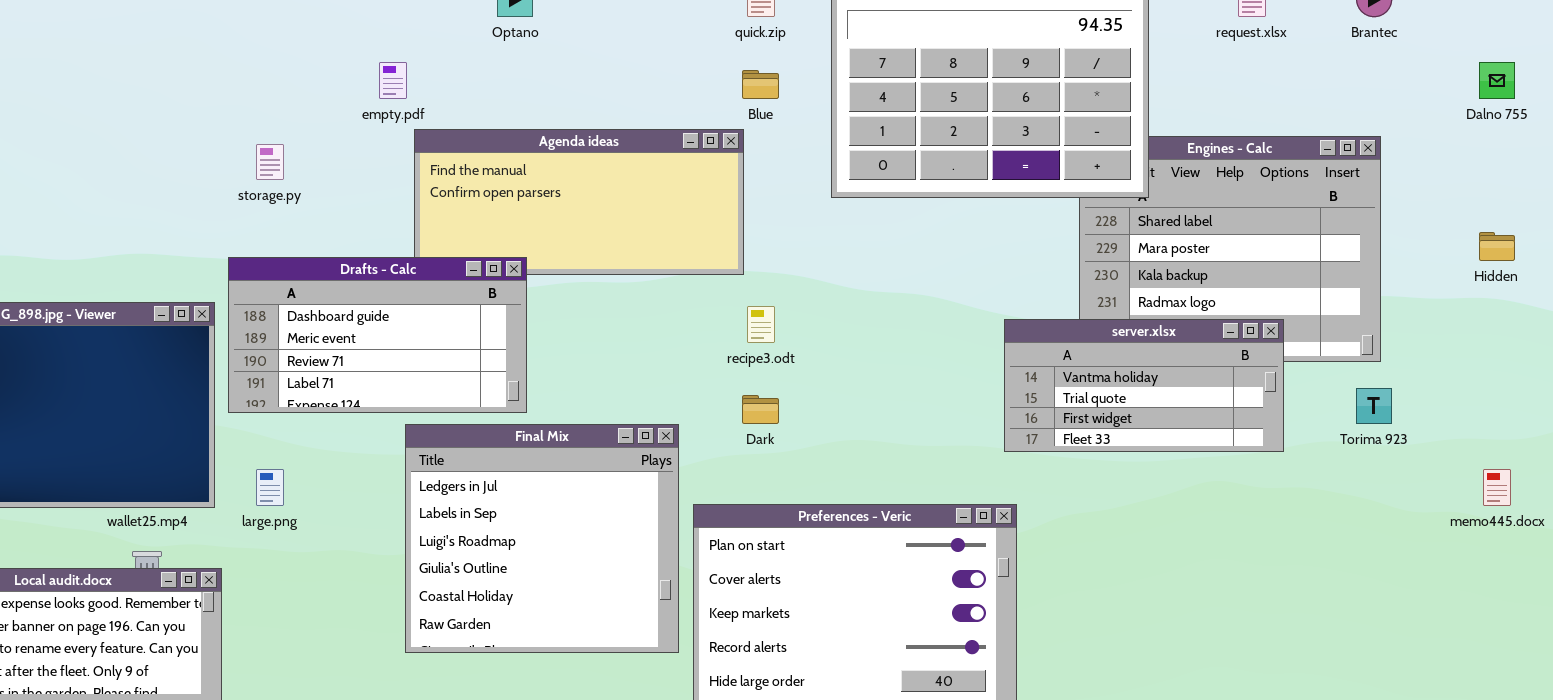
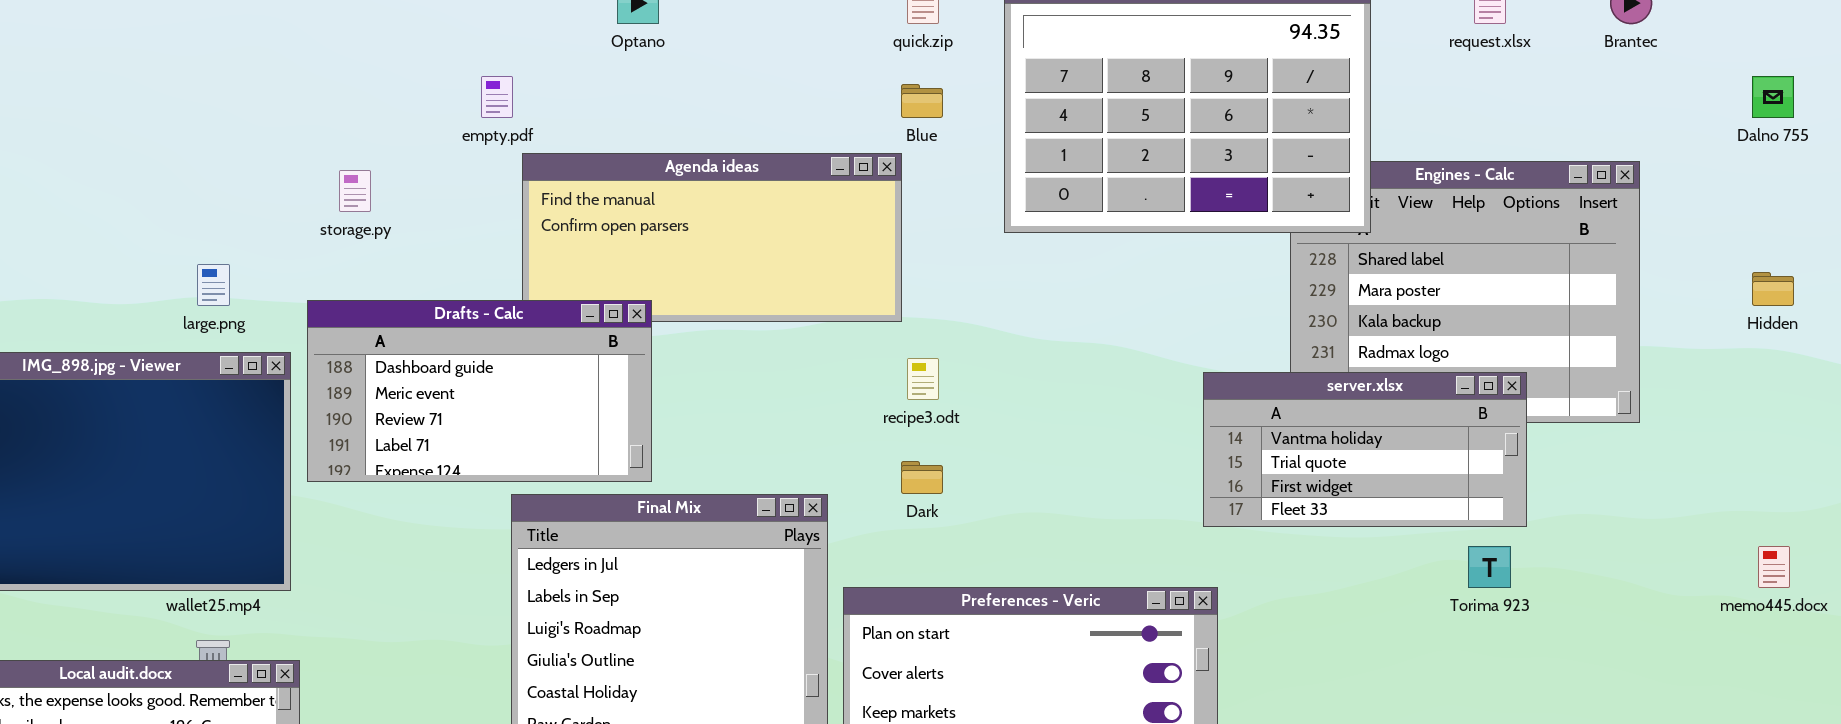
Torima 923: [1356,388,1392,424] -> [1468,546,1511,588], moved
large.png: [256,469,284,506] -> [197,264,230,306], moved

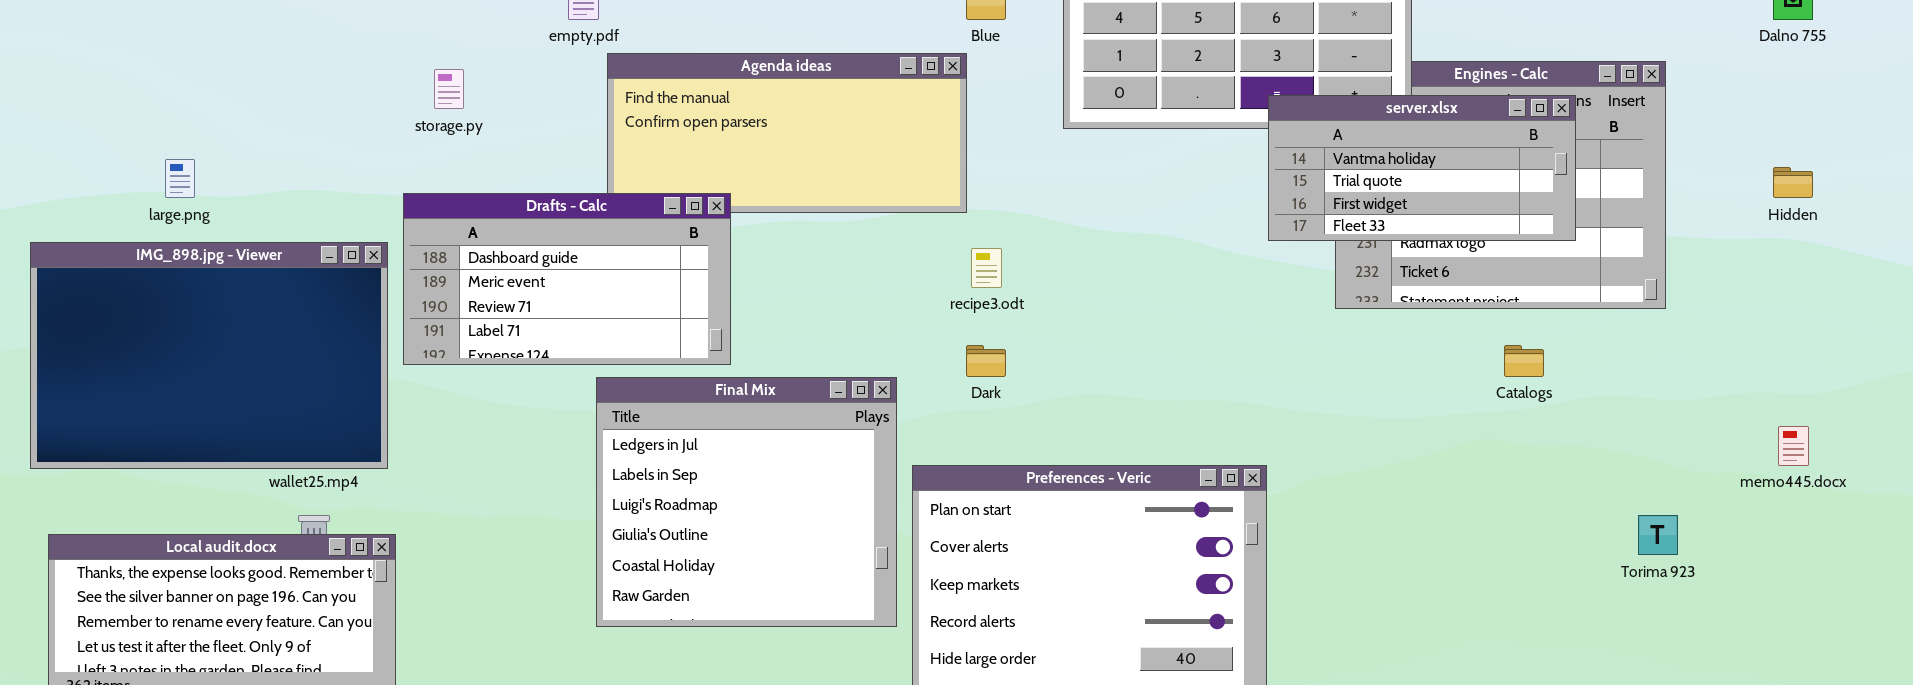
large.png: [197,264,230,306] -> [165,159,195,198], moved
server.xlsx: [1203,372,1527,527] -> [1268,95,1576,241], moved
Torima 923: [1468,546,1511,588] -> [1638,515,1678,555], moved

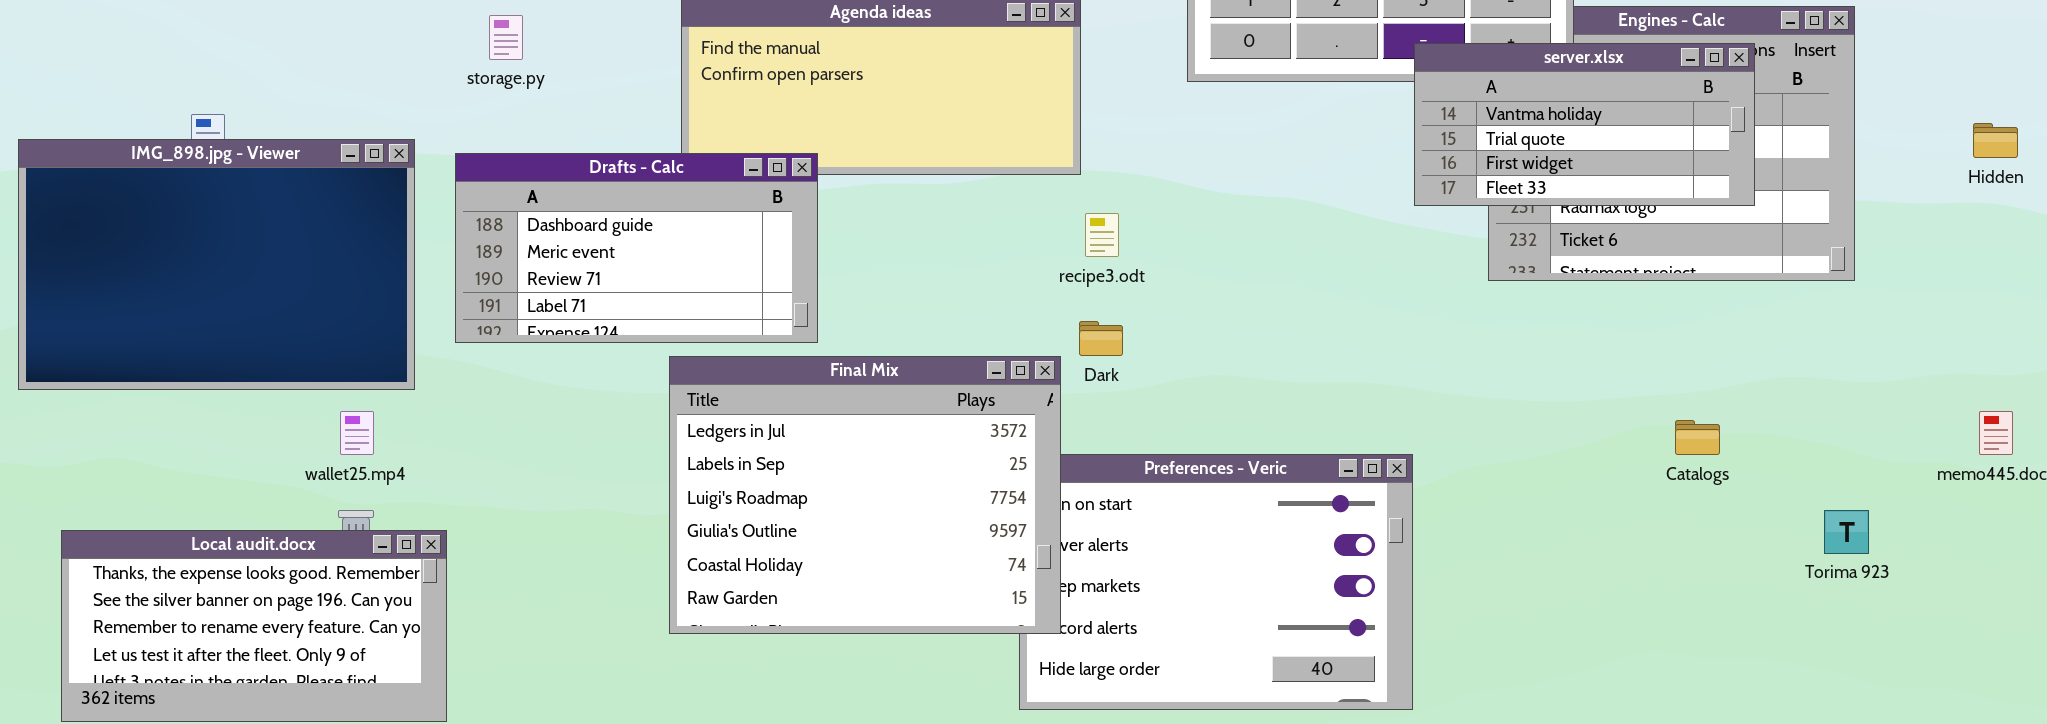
IMG_898.jpg - Viewer: [30,242,388,469] -> [18,139,415,390], moved
Catalogs: [1504,345,1544,377] -> [1675,420,1720,455], moved
Final Mix: [596,377,897,627] -> [669,356,1061,634], resized

